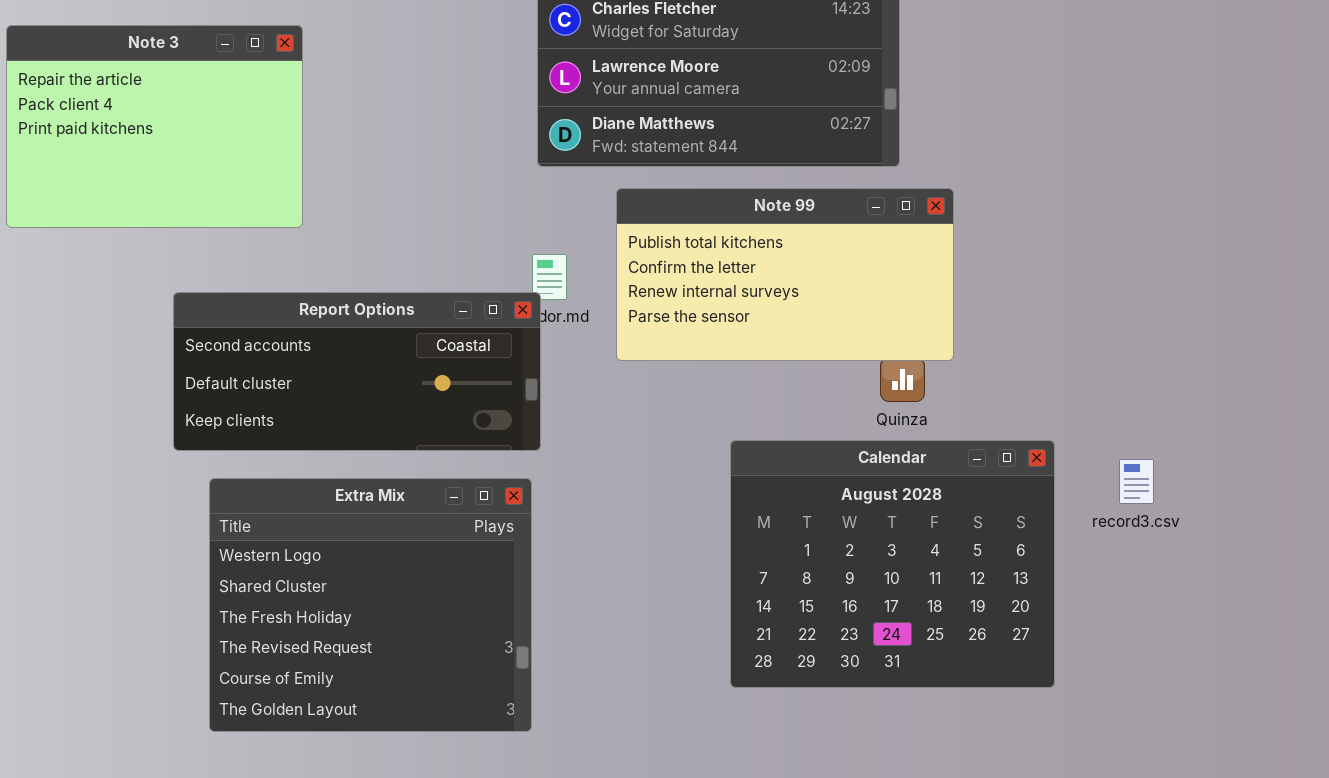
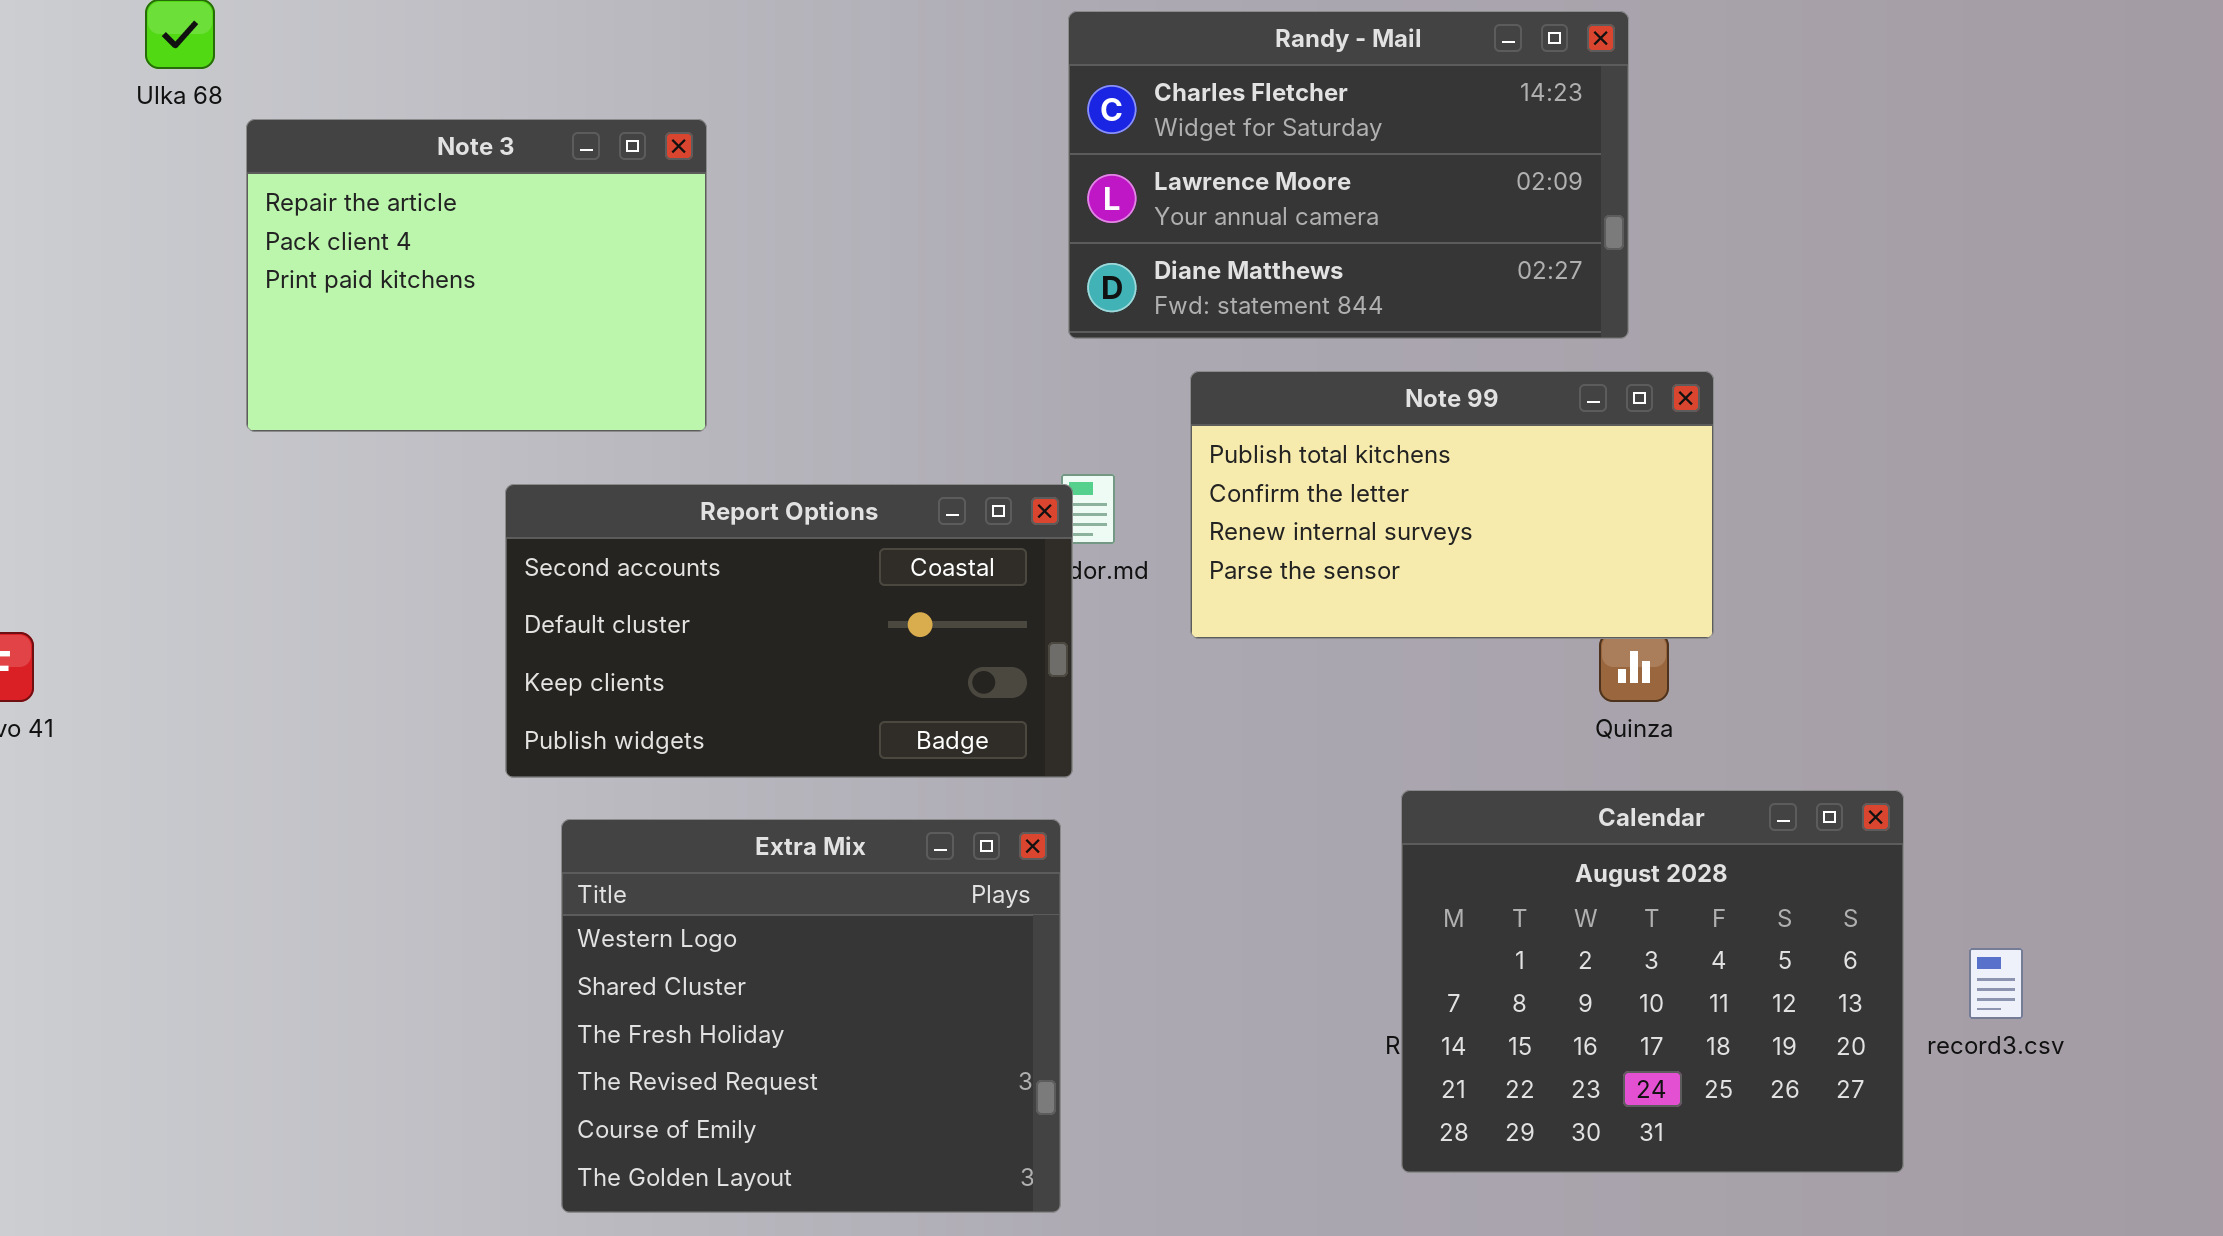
Report Options: [173,292,541,451] -> [505,484,1073,778], resized
Calendar: [730,440,1055,688] -> [1401,790,1904,1173], moved
record3.csv: [1119,459,1154,504] -> [1969,948,2023,1019], moved

